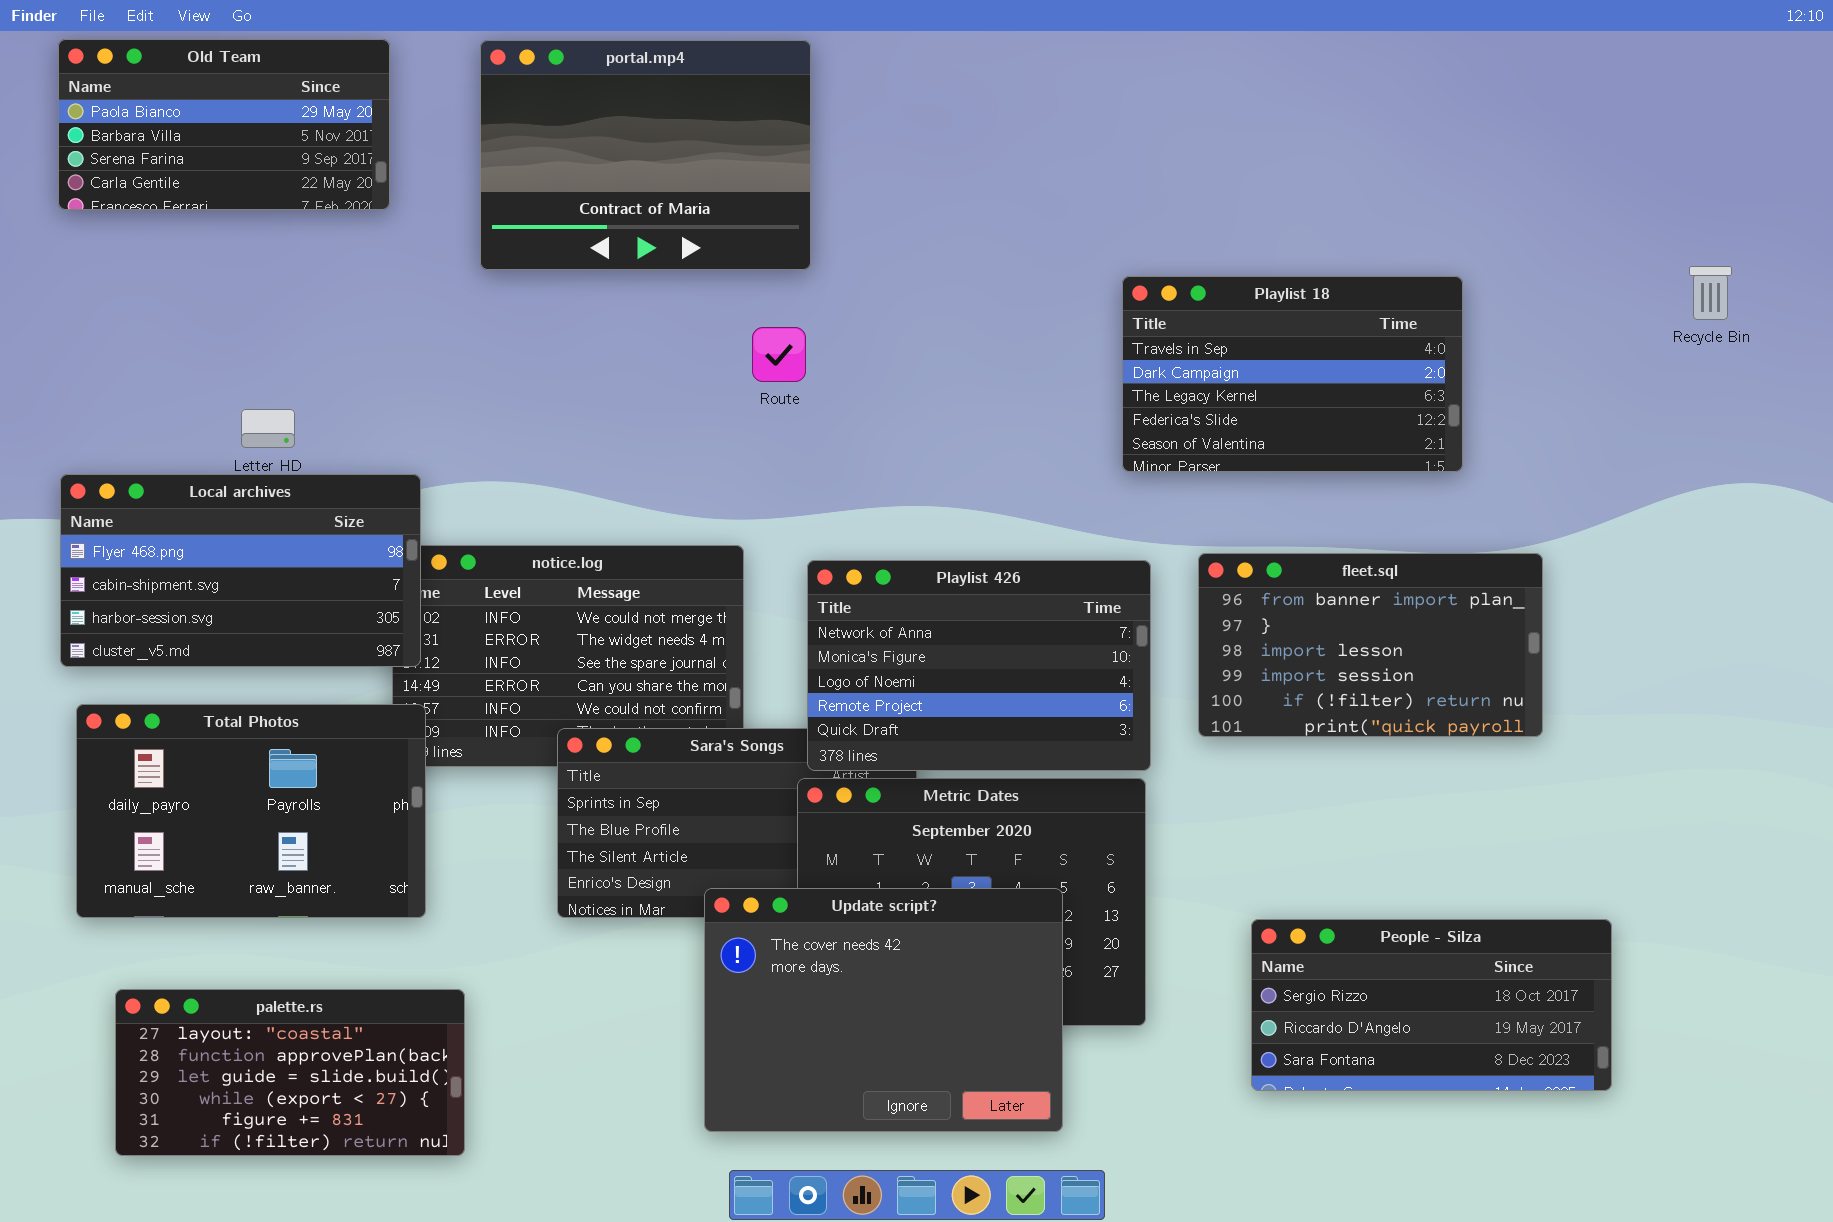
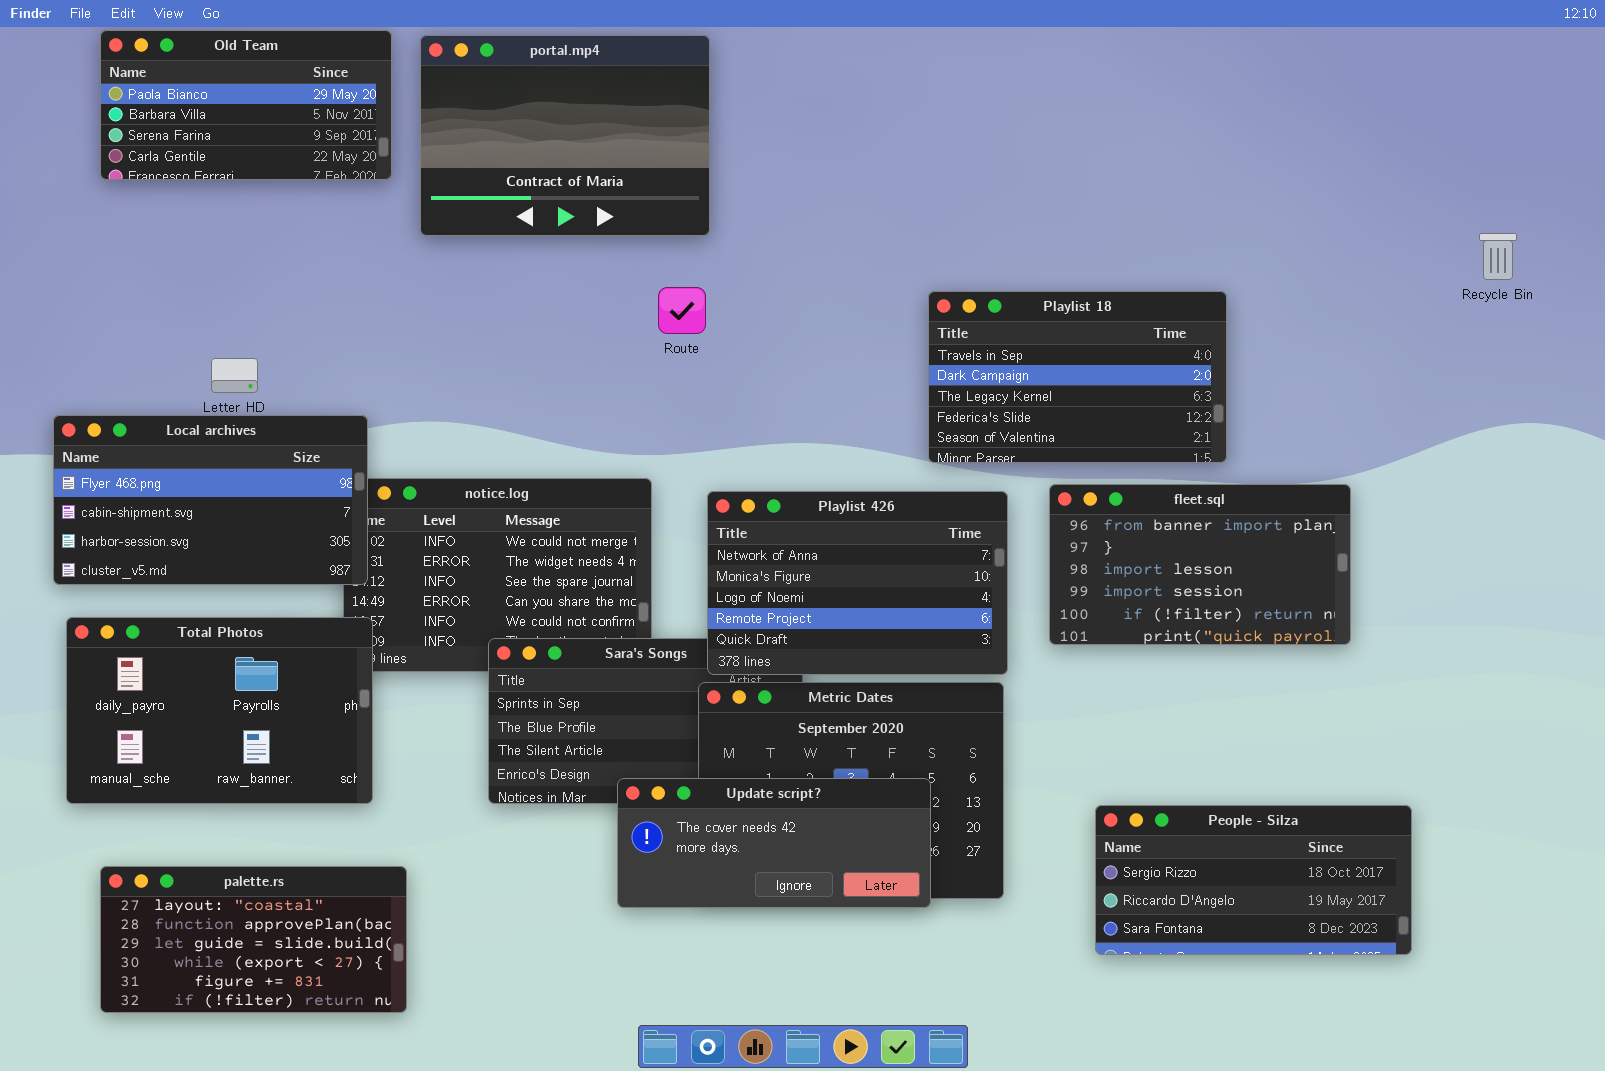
Old Team: [58,39,390,210] -> [100,30,392,180], moved
Playlist 18: [1122,276,1463,472] -> [928,291,1227,463], moved
Update script?: [704,888,1063,1132] -> [617,778,931,908], resized

